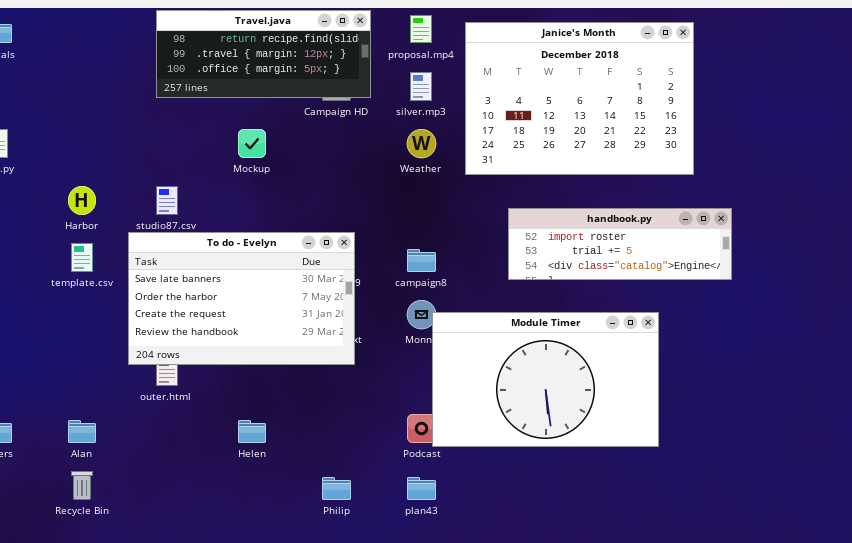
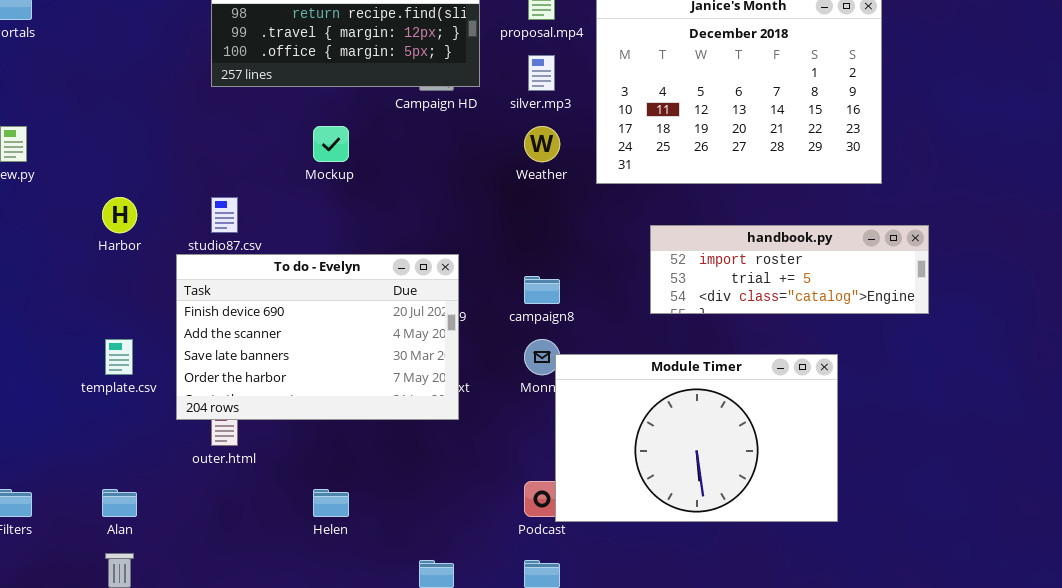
To do - Evelyn: [128,232,355,365] -> [176,254,459,420], scrolled up 2 rows
template.csv: [71,243,93,272] -> [105,339,133,375], moved

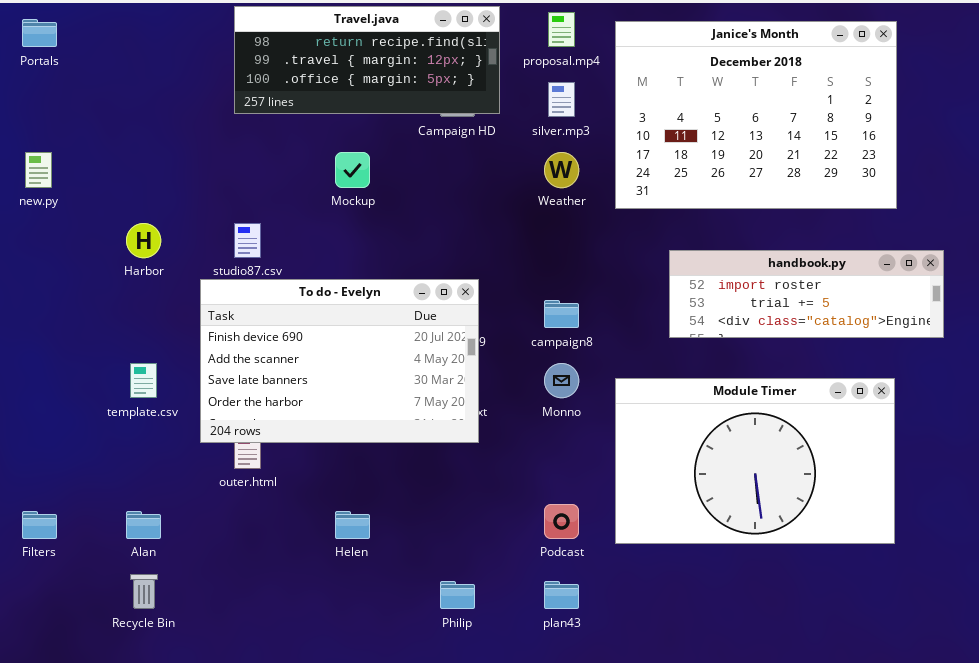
Module Timer: [555,354,838,522] -> [615,378,895,544], moved

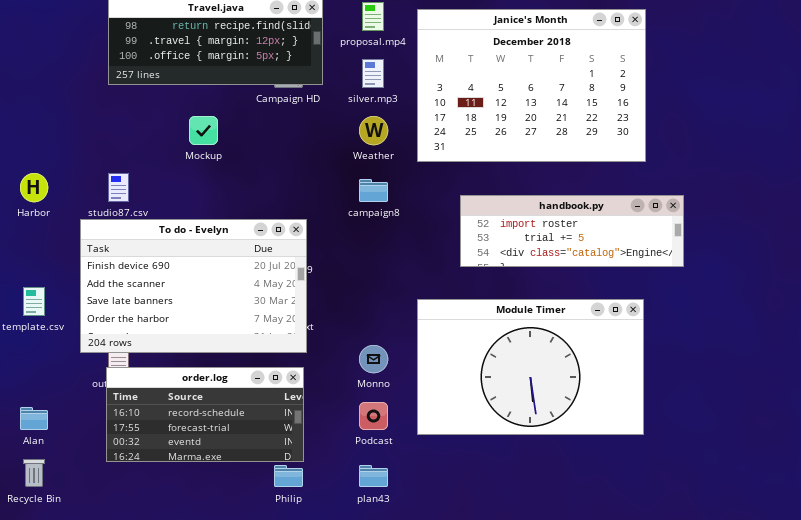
campaign8: [544,300,579,328] -> [359,179,388,202], moved
Monno: [544,363,579,398] -> [359,345,388,373], moved
order.log: none -> [106,367,304,462], opened

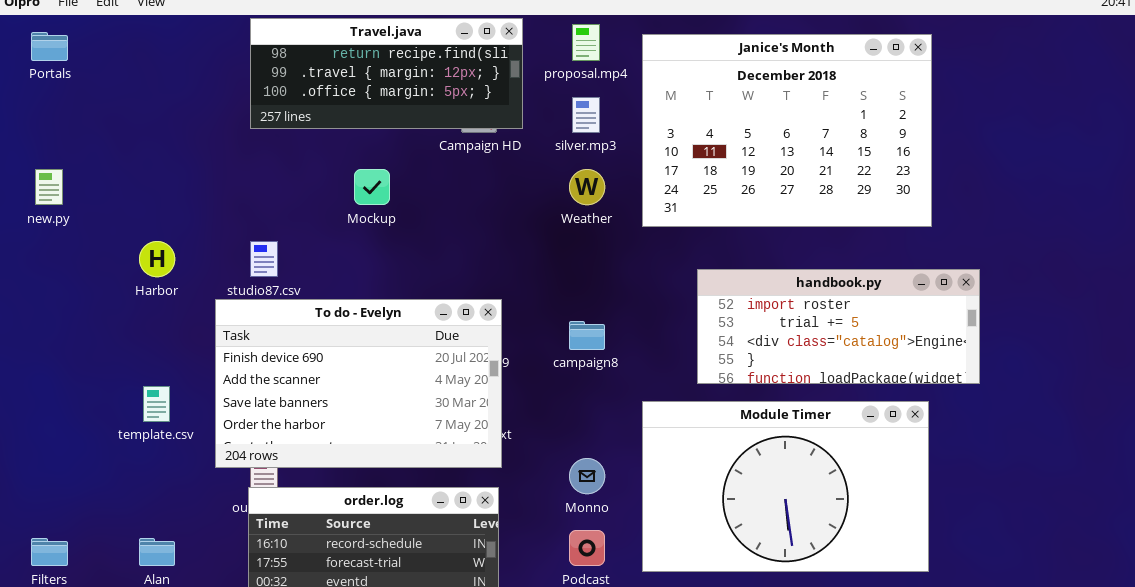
campaign8: [359,179,388,202] -> [569,321,605,350], moved
handbook.py: [460,195,684,267] -> [697,269,980,384], resized

